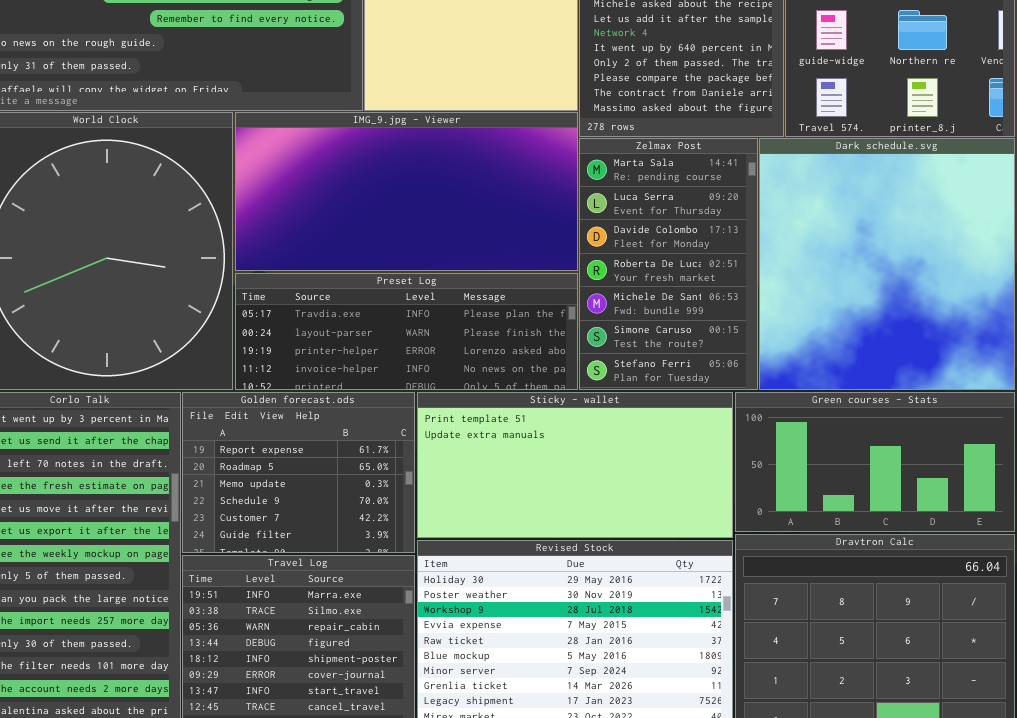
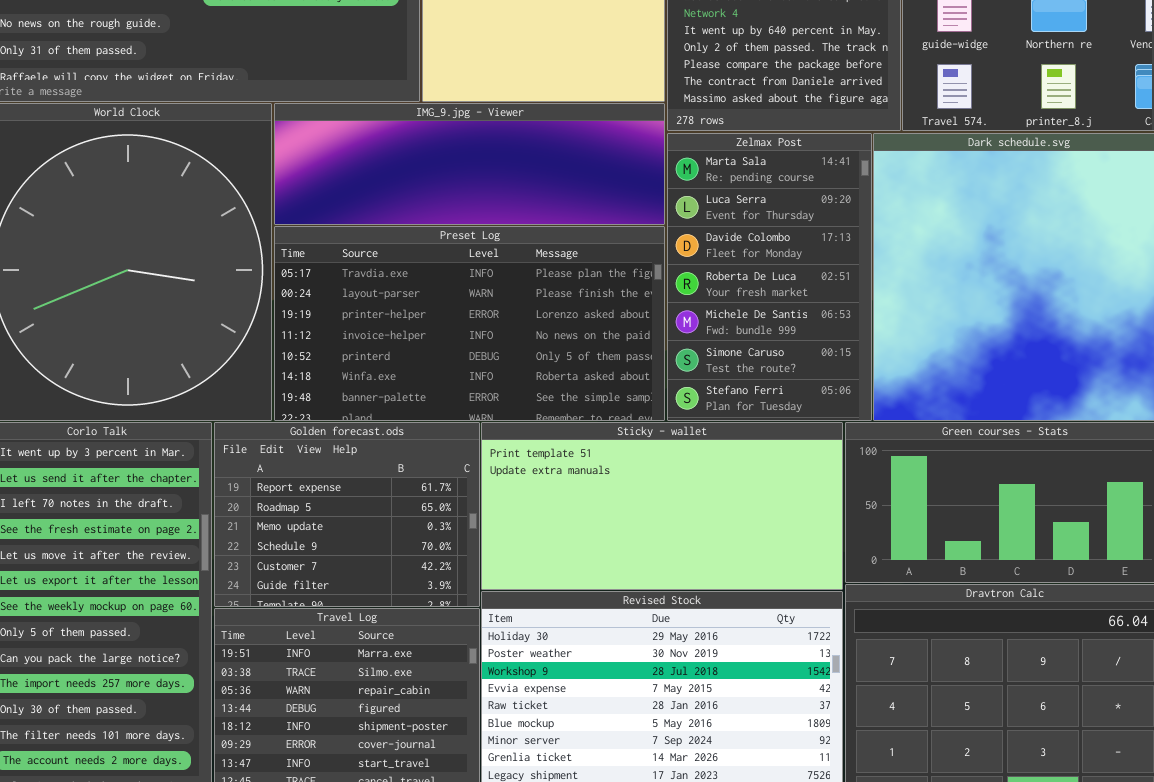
IMG_9.jpg - Viewer: [235,112,578,271] -> [274,103,665,225], resized
Preset Log: [235,273,578,390] -> [274,226,665,421], resized

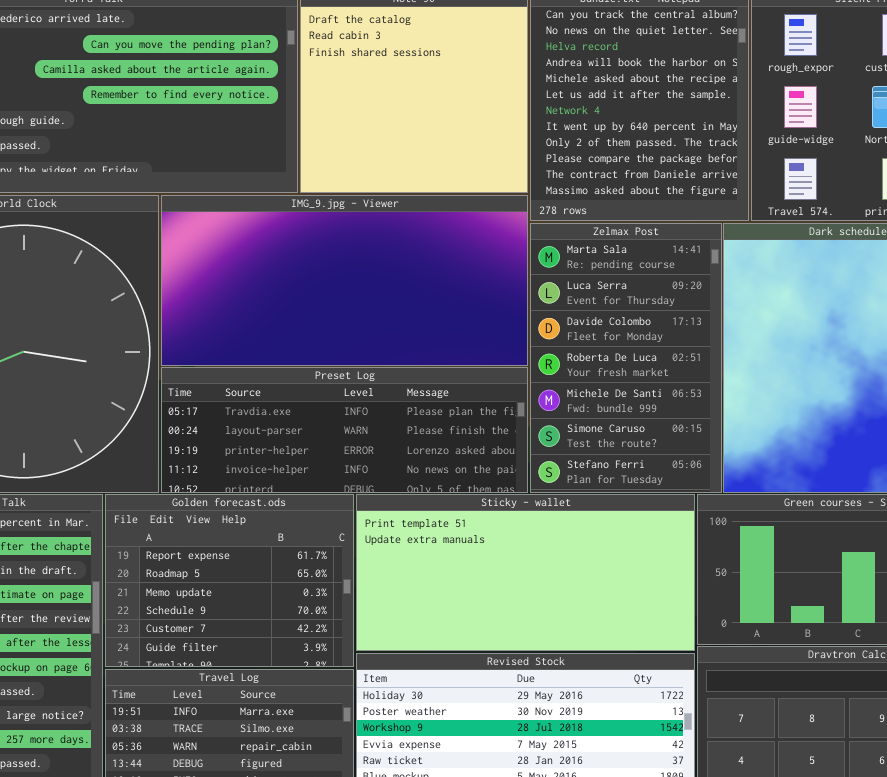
IMG_9.jpg - Viewer: [274,103,665,225] -> [161,195,528,366], resized
Preset Log: [274,226,665,421] -> [161,367,528,493], resized

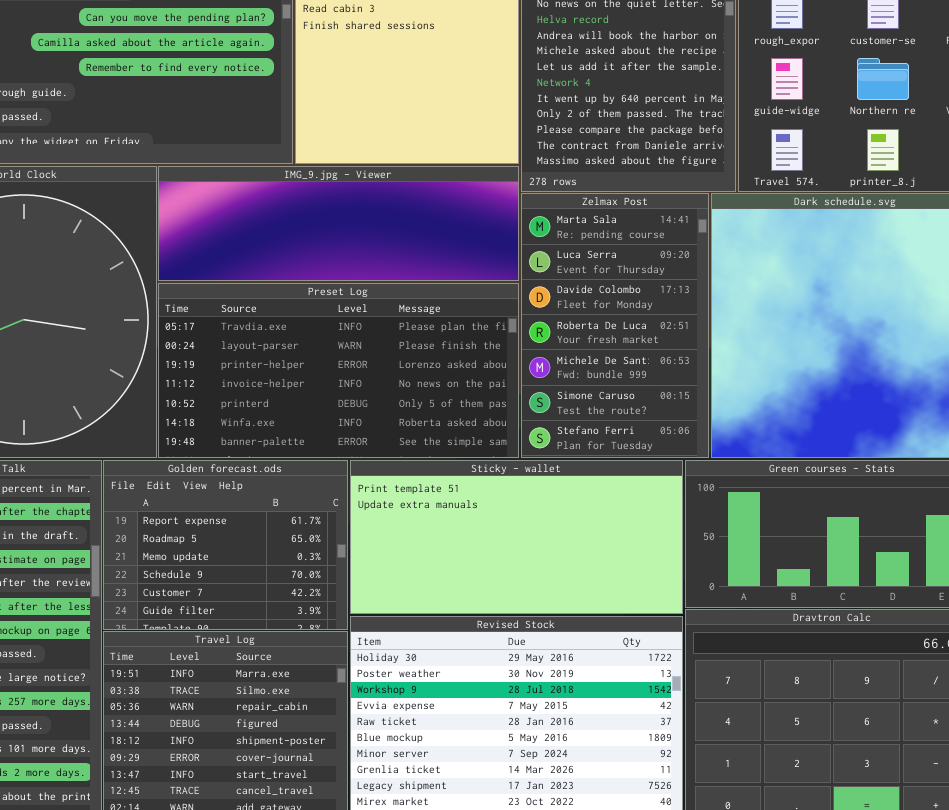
IMG_9.jpg - Viewer: [161,195,528,366] -> [158,166,519,281], resized
Preset Log: [161,367,528,493] -> [158,283,519,458], resized

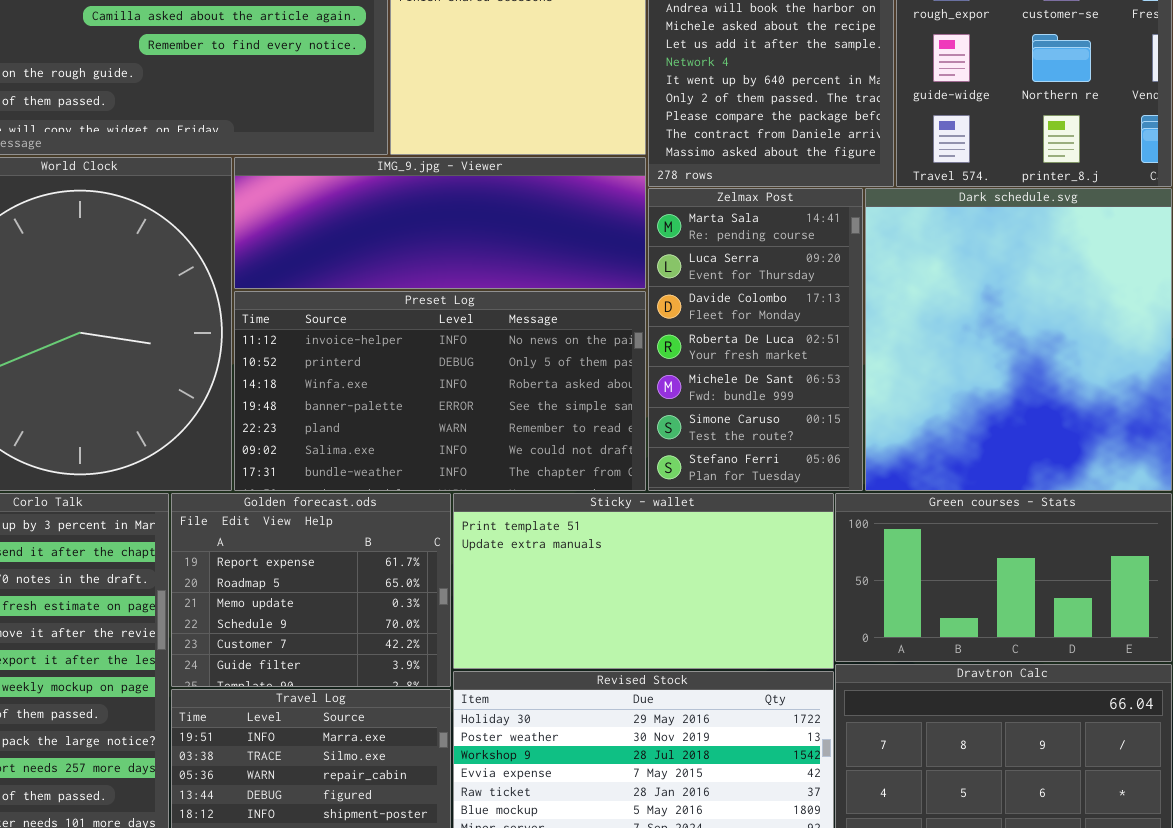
Preset Log: [158,283,519,458] -> [234,291,646,491], scrolled down 3 rows

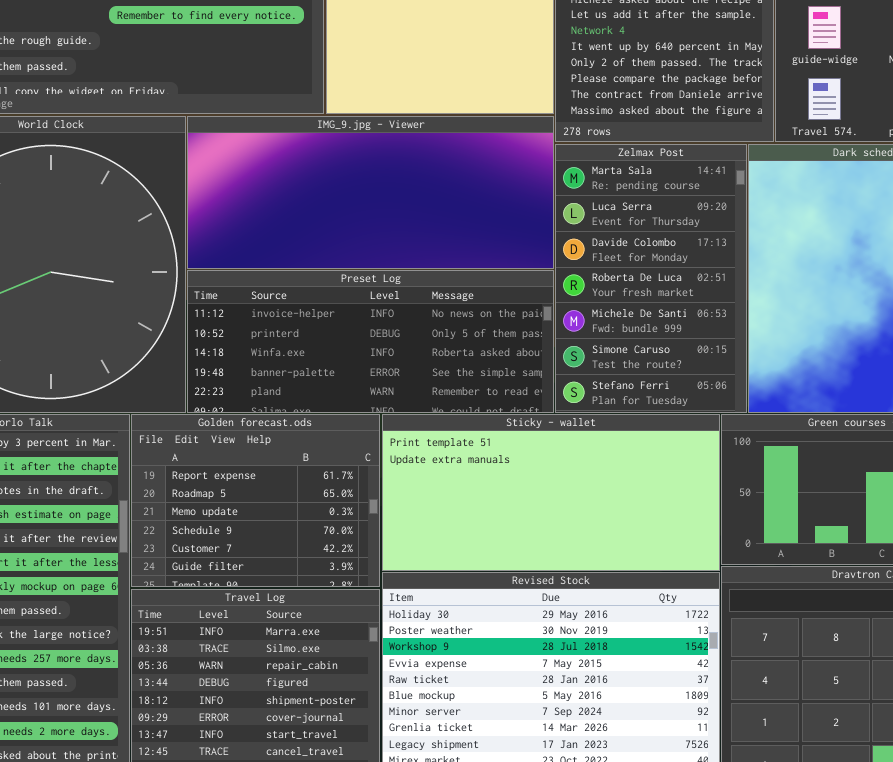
IMG_9.jpg - Viewer: [234,157,646,289] -> [187,116,554,269], resized
Preset Log: [234,291,646,491] -> [187,270,554,413], resized

